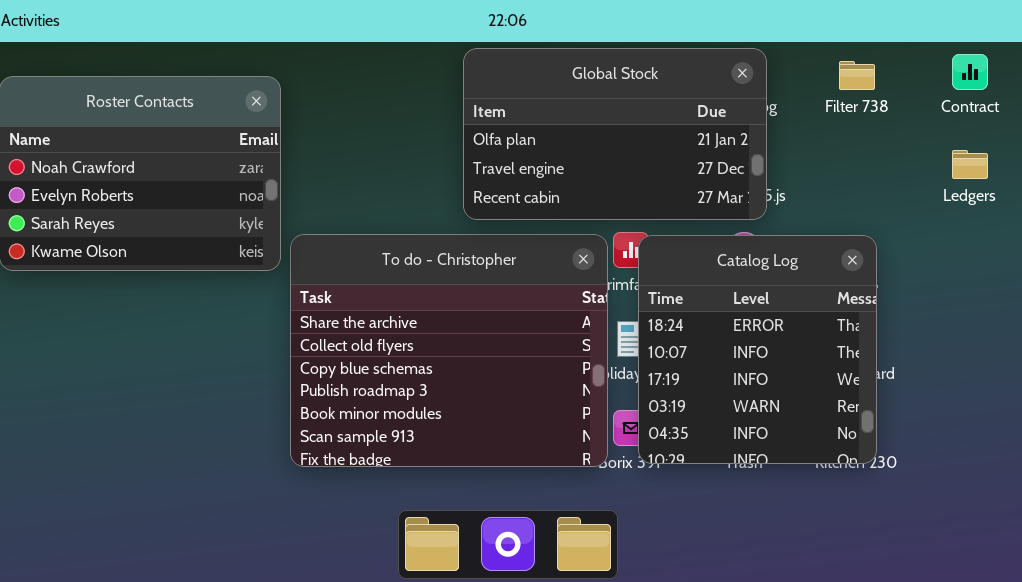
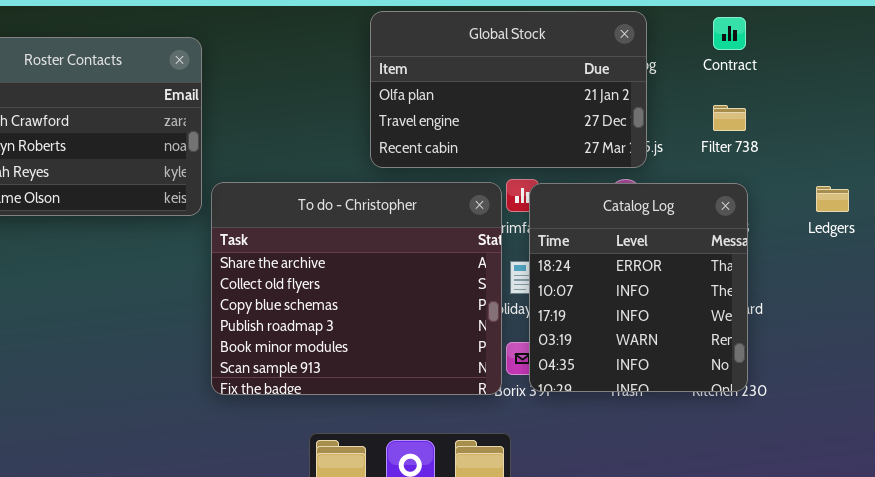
Contract: [952,54,988,90] -> [713,17,746,50], moved
Filter 738: [839,61,875,90] -> [713,105,746,131], moved
Ledgers: [952,150,988,179] -> [816,186,849,212], moved

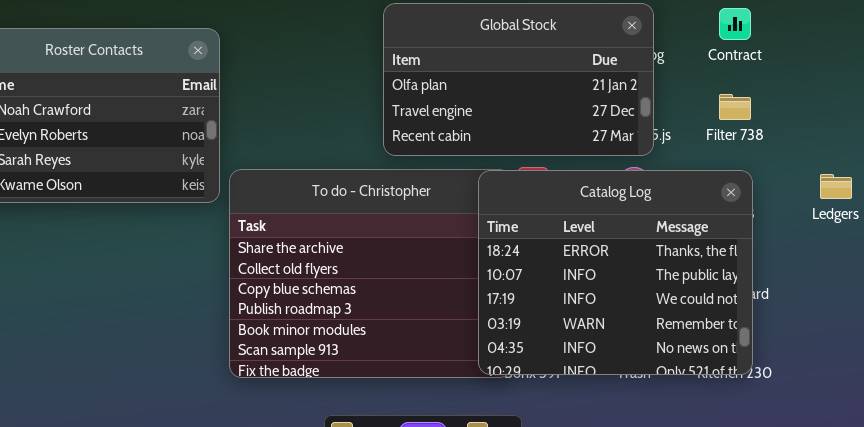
Catalog Log: [529,183,748,392] -> [478,170,753,375], resized

